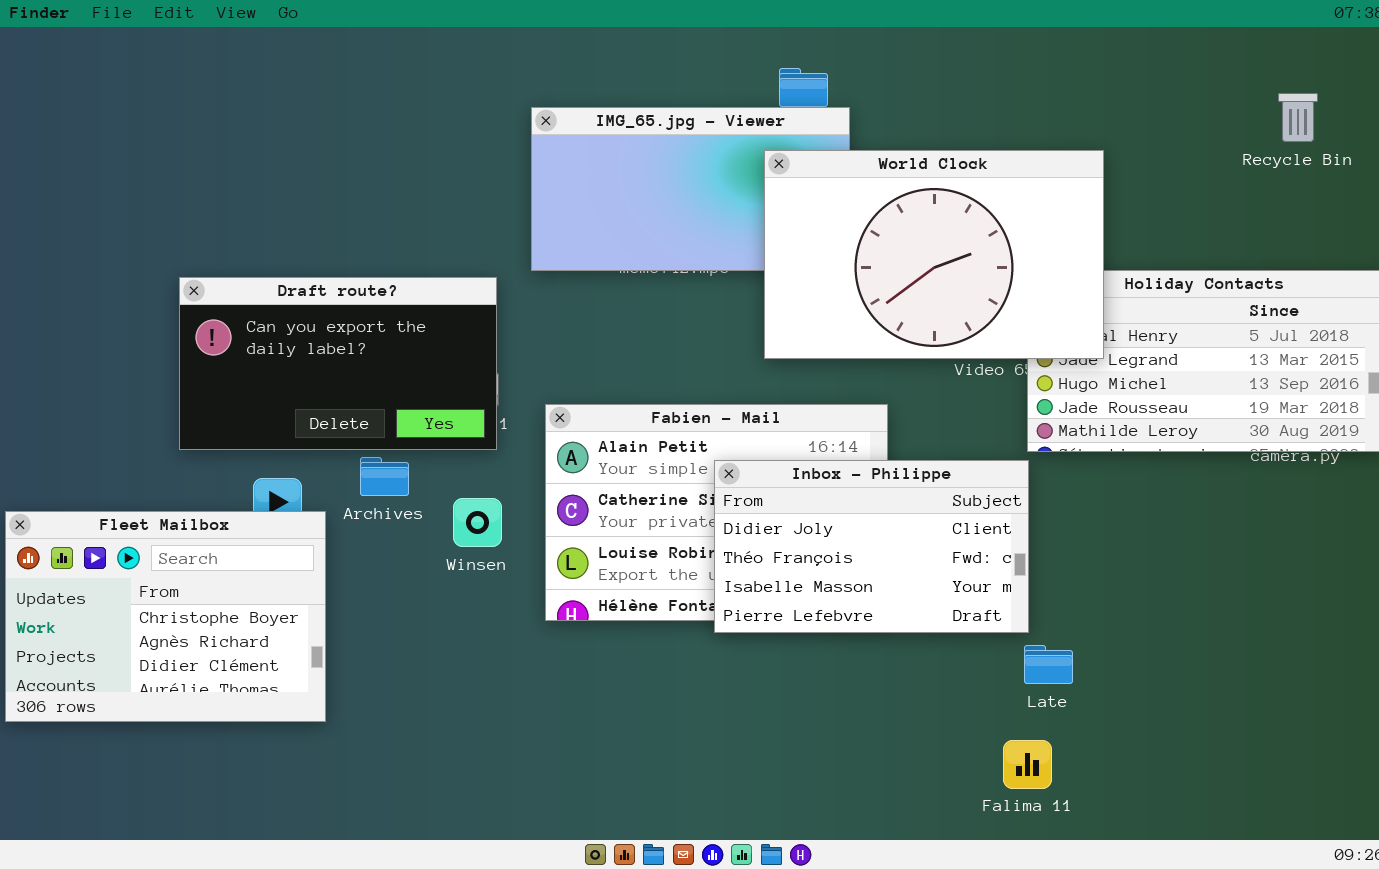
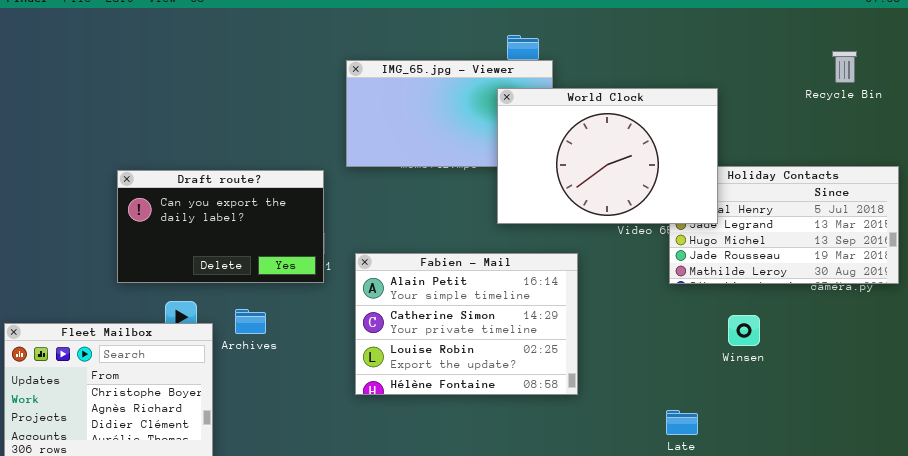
Archives: [360,457,409,496] -> [235,309,266,334], moved
Inbox - Philippe: [714,460,1029,633] -> none, closed
Winsen: [453,498,502,547] -> [728,315,760,346], moved

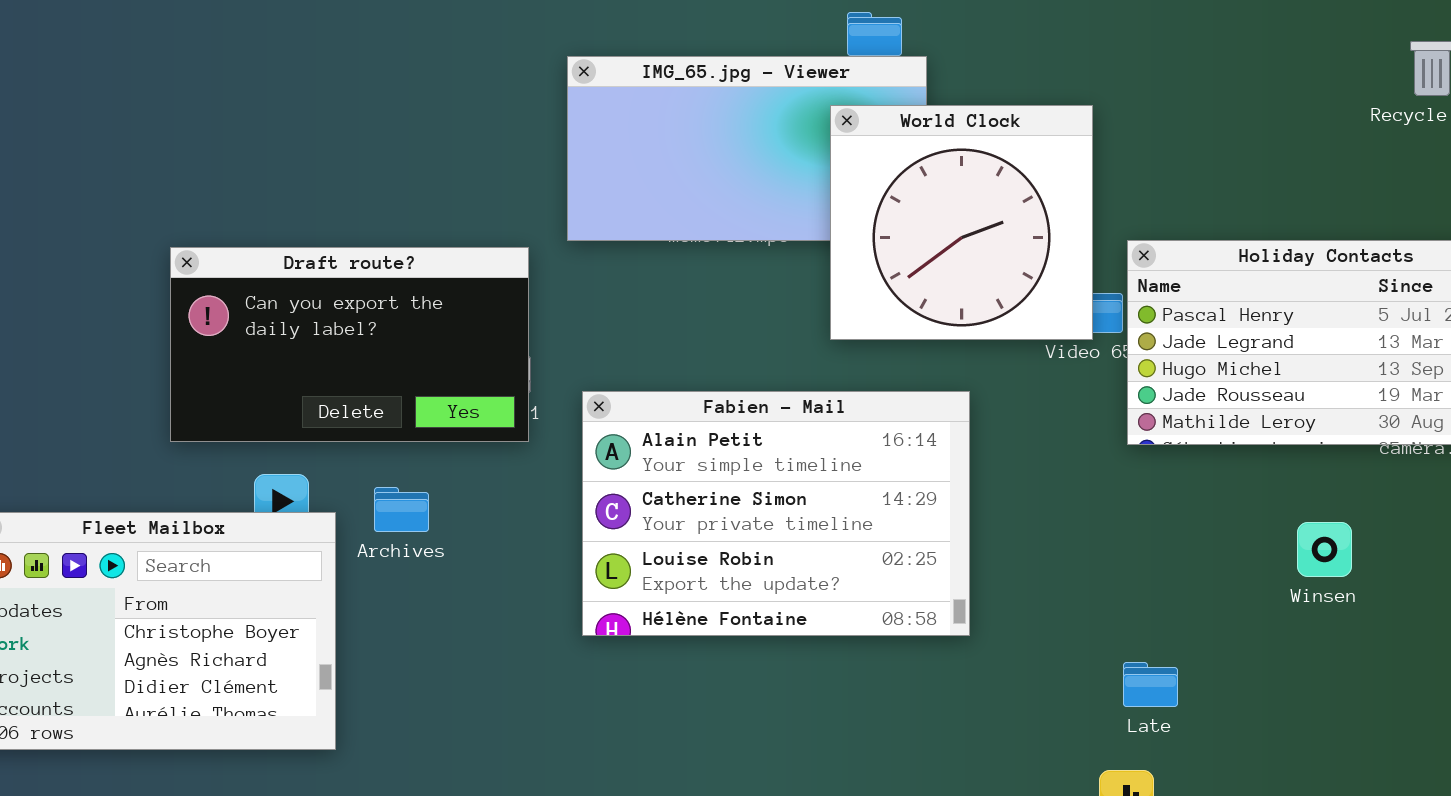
World Clock: [497,88,718,224] -> [830,105,1093,340], resized
Winsen: [728,315,760,346] -> [1297,522,1352,577], moved

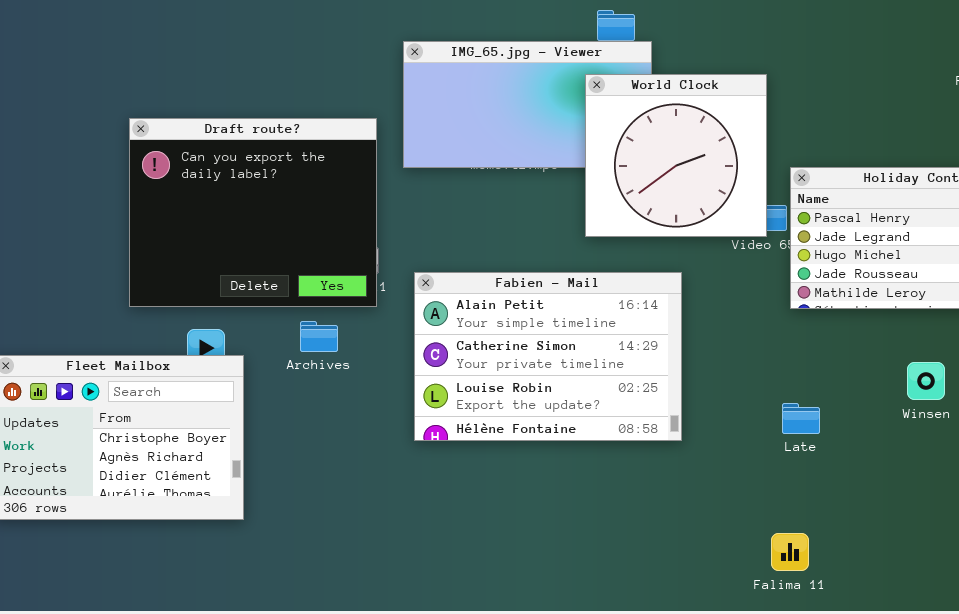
Draft route?: [170,247,529,442] -> [129,118,377,307], resized
Archives: [374,487,429,532] -> [300,321,338,352], moved
Late: [1123,662,1178,707] -> [782,403,820,434], moved

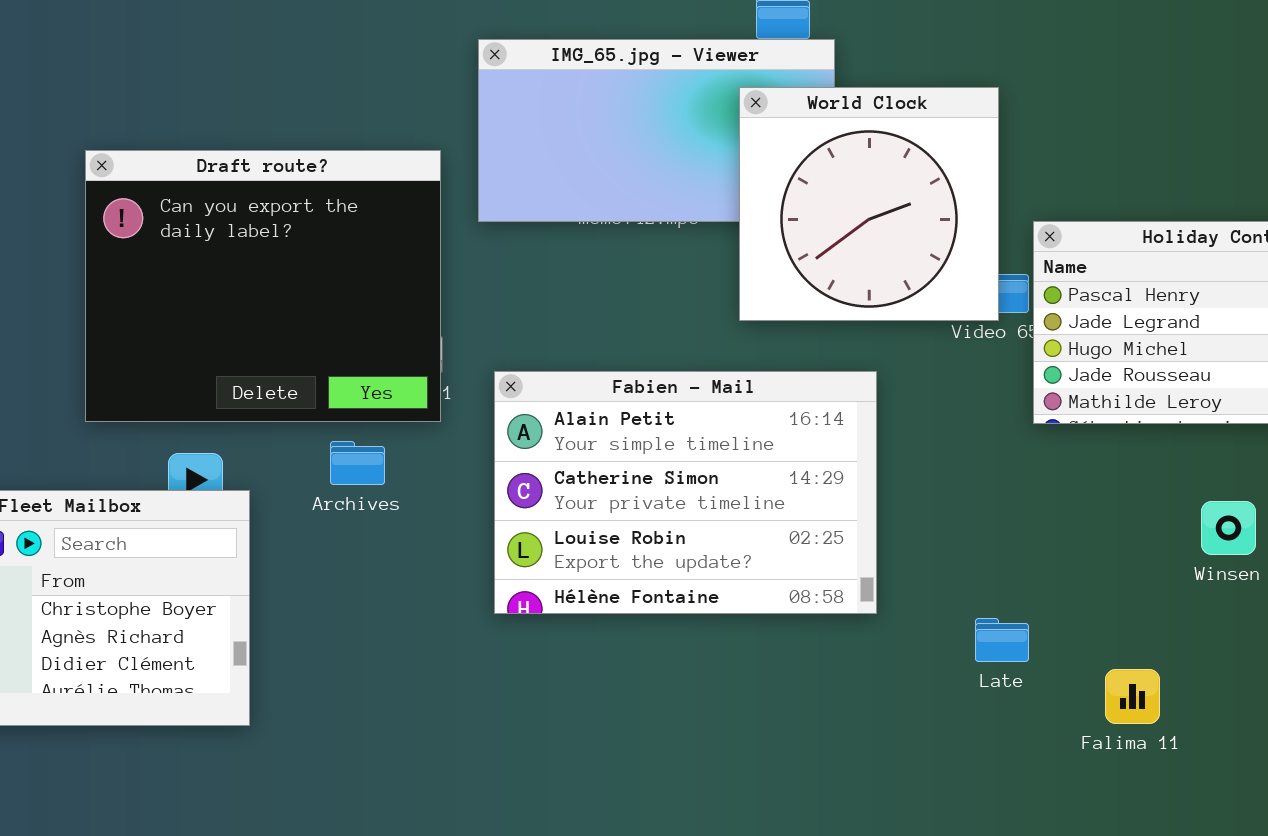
Late: [782,403,820,434] -> [975,618,1029,662], moved
Falima 11: [771,533,809,571] -> [1105,669,1160,724], moved

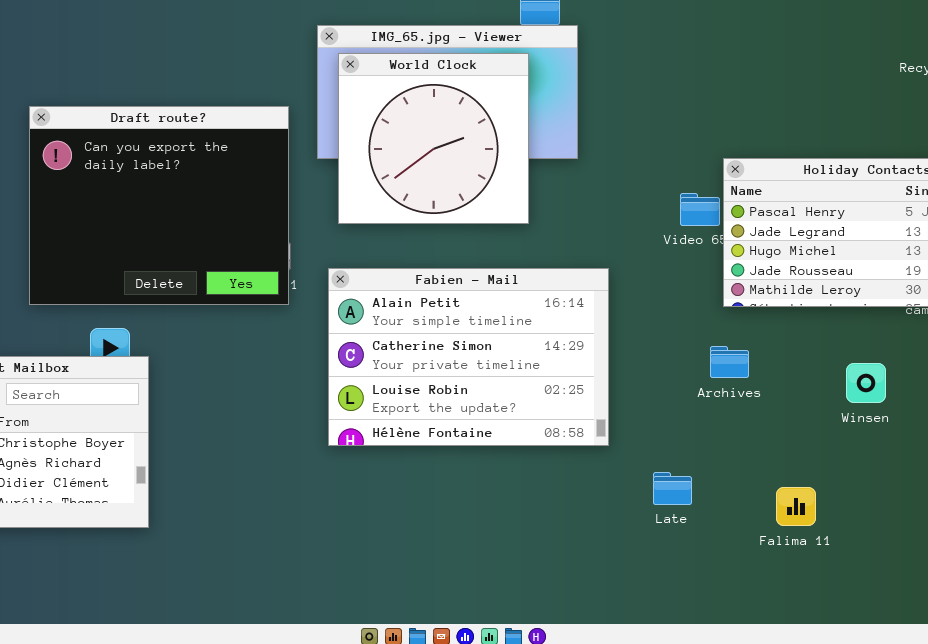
World Clock: [739,87,999,321] -> [338,53,529,224], moved
Archives: [330,441,385,485] -> [710,346,749,378], moved
Late: [975,618,1029,662] -> [653,472,692,505], moved

